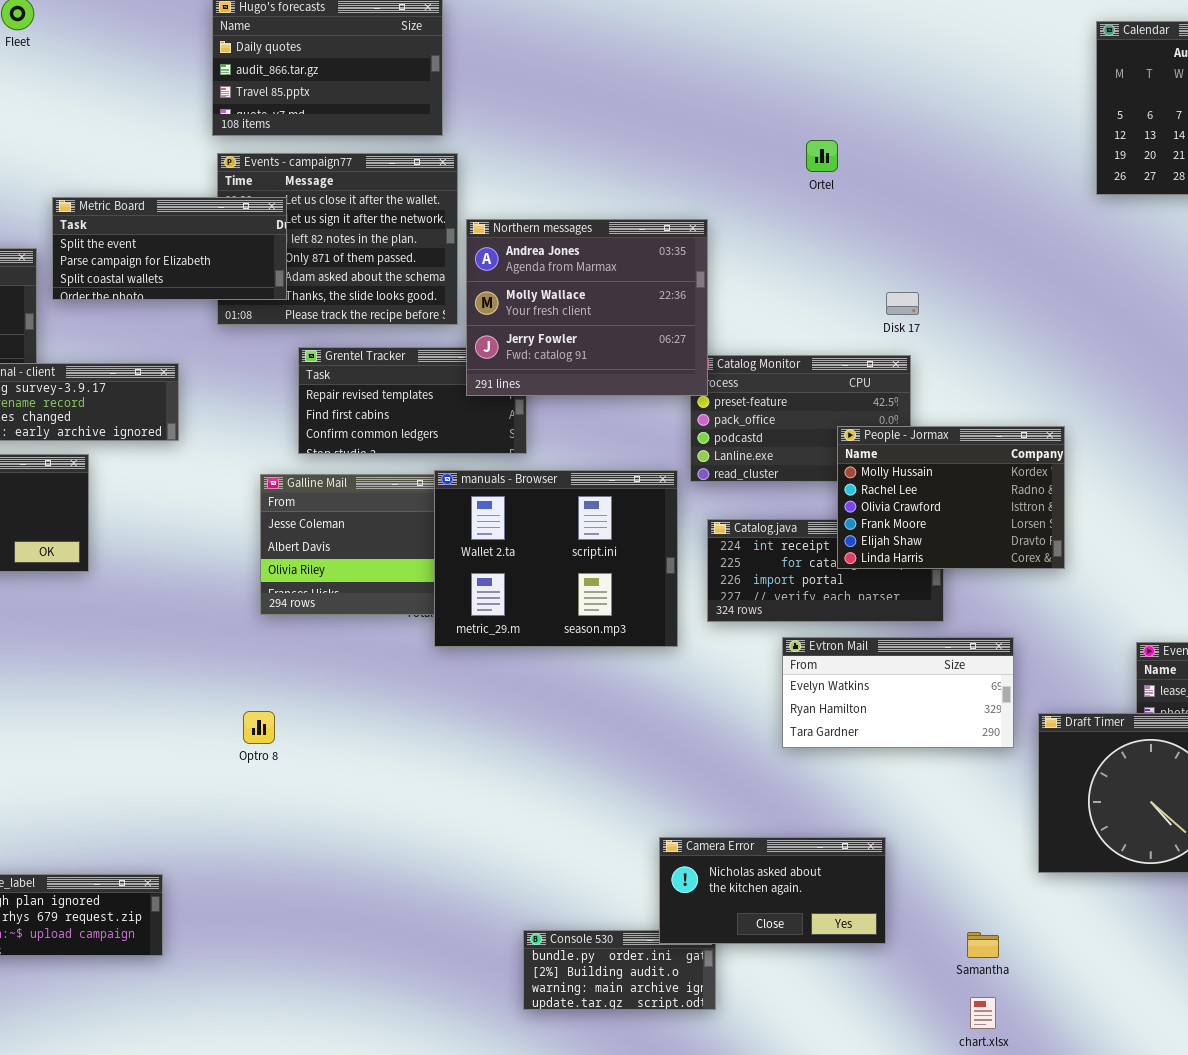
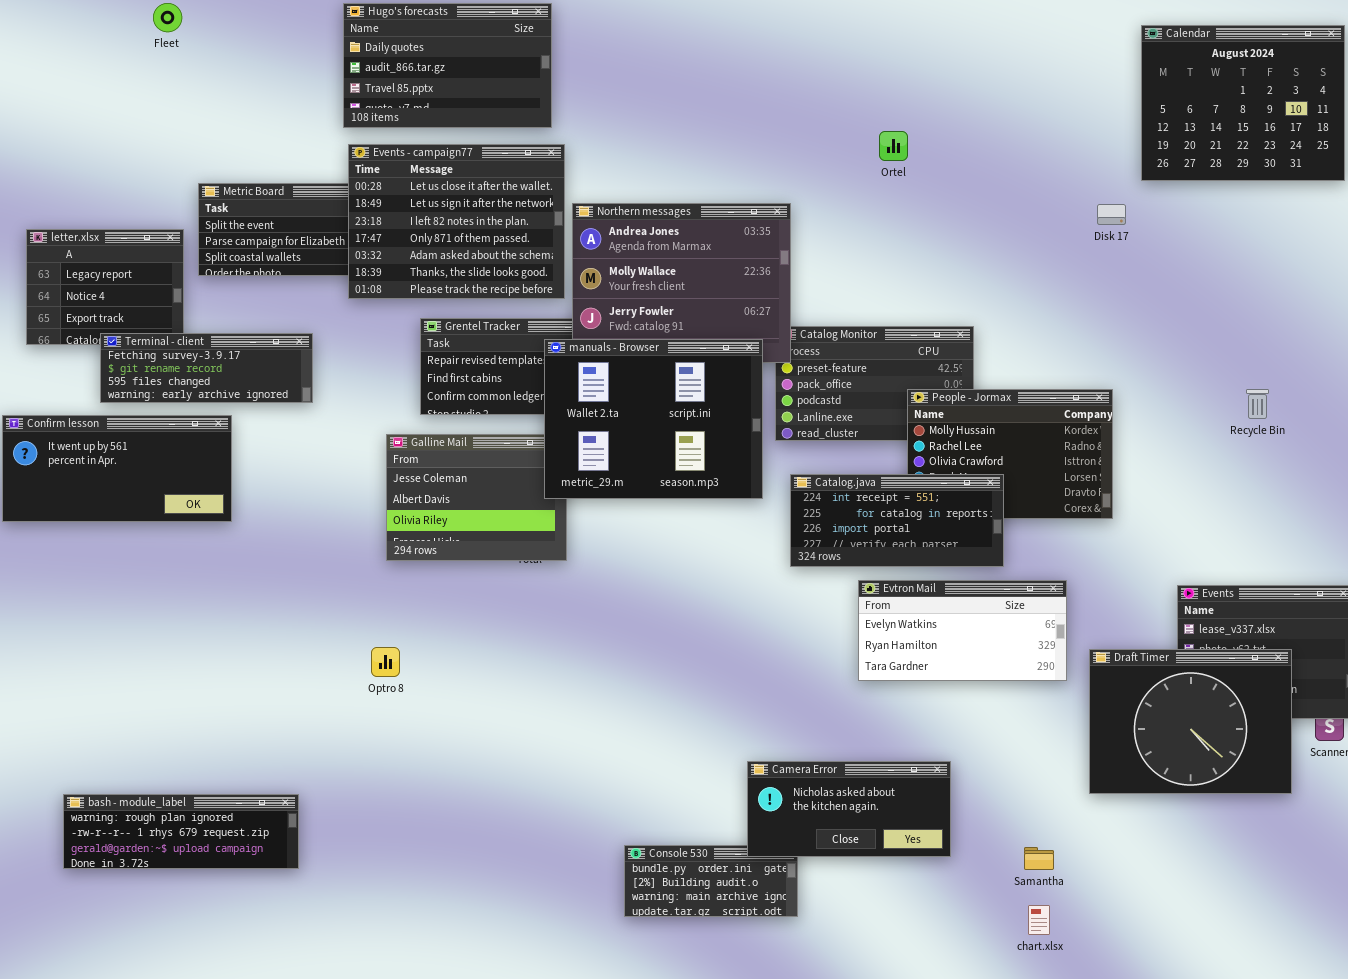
Events - campaign77: [217,153,458,325] -> [348,144,565,299], raised
Disk 17: [886,292,919,315] -> [1097,204,1126,225], moved
manuals - Browser: [434,470,678,647] -> [544,339,763,499], moved
Catalog.java: [707,519,944,622] -> [790,474,1004,567], raised

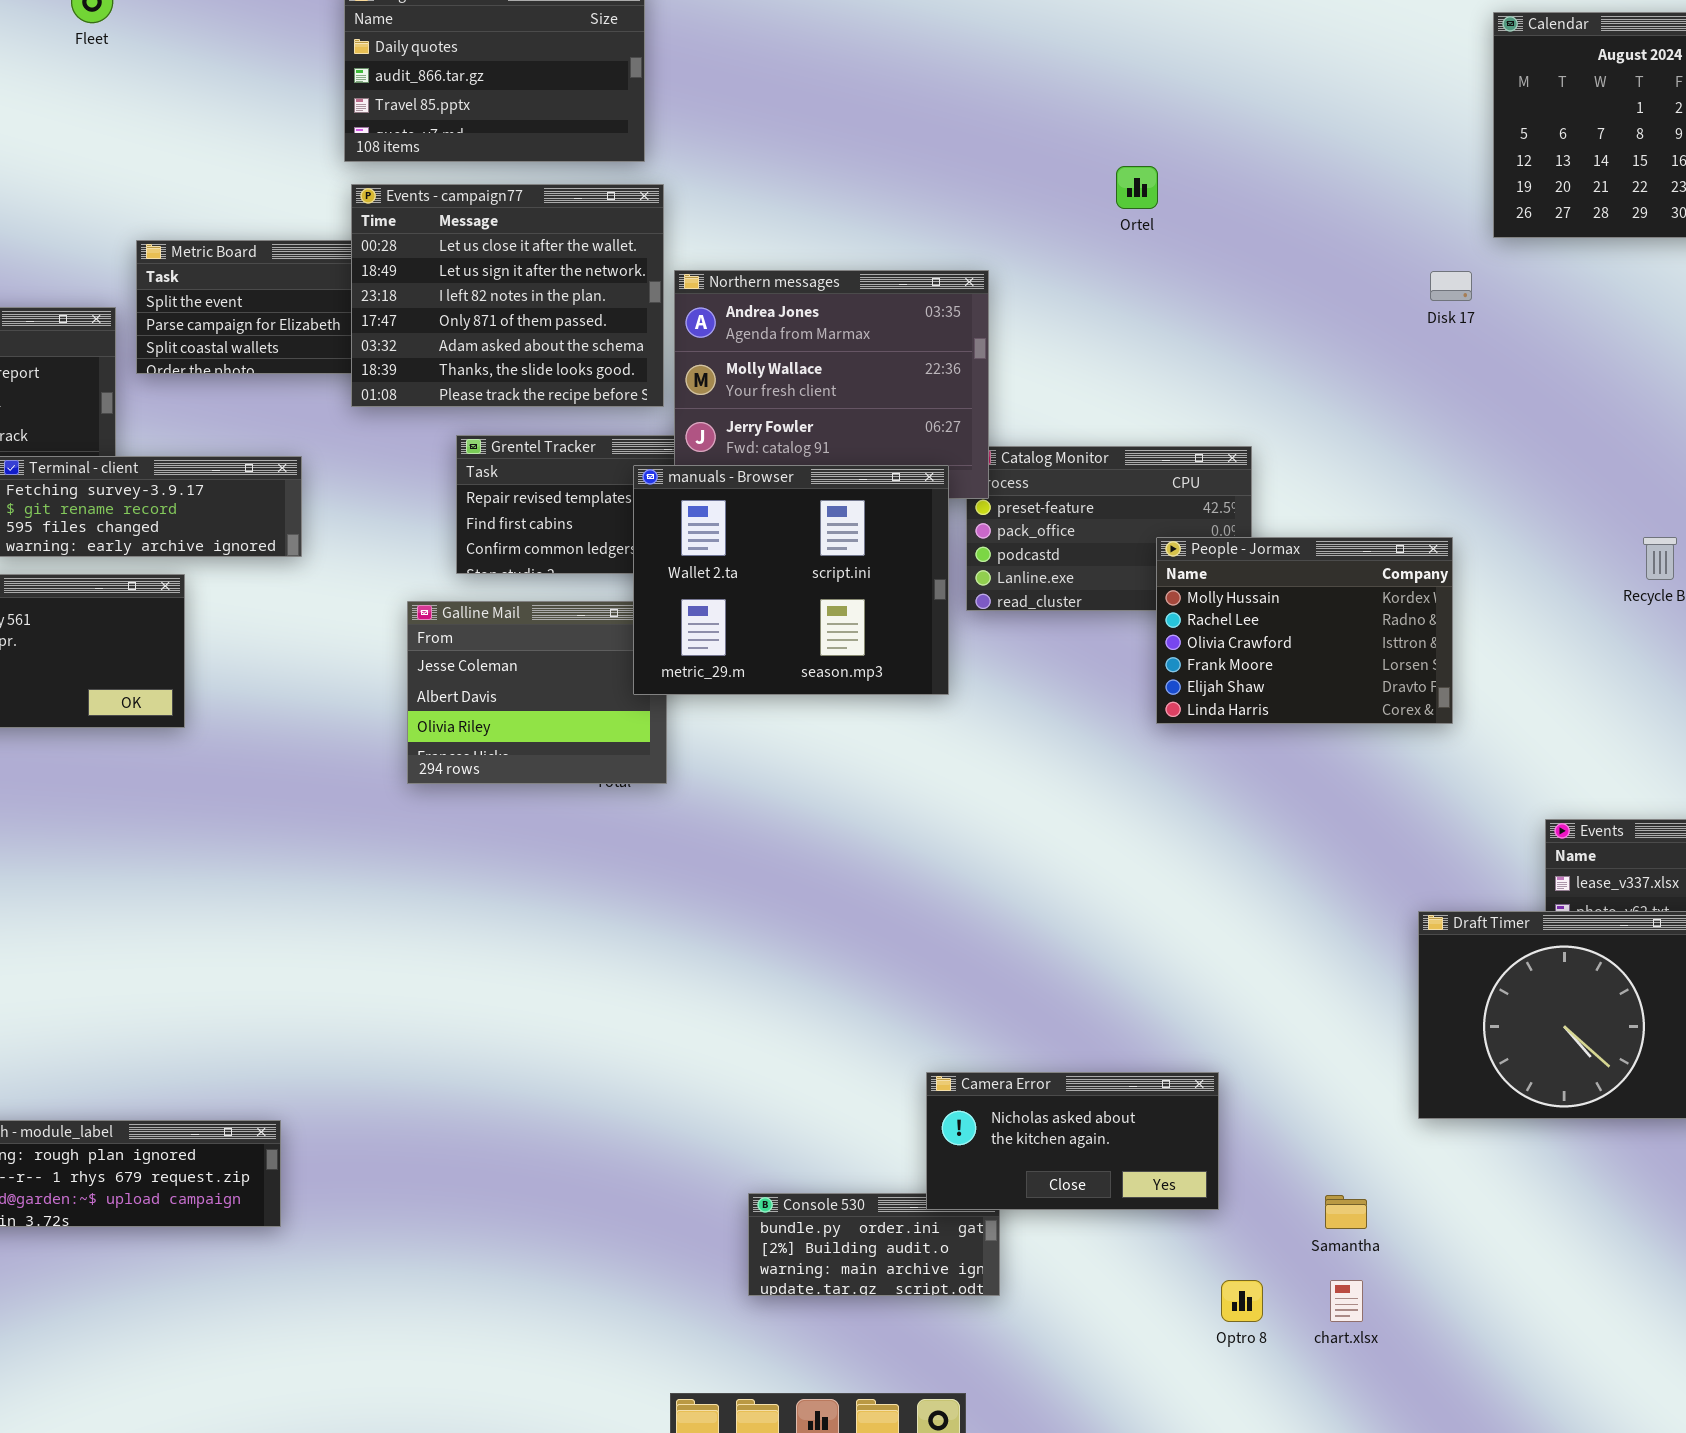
Catalog.java: [790,474,1004,567] -> none, closed
Evtron Mail: [858,580,1067,681] -> none, closed
Optro 8: [371,647,400,677] -> [1221,1280,1263,1322], moved

